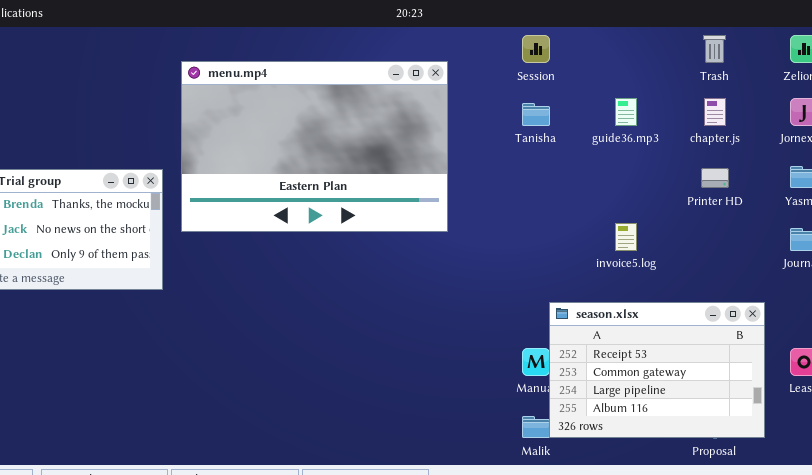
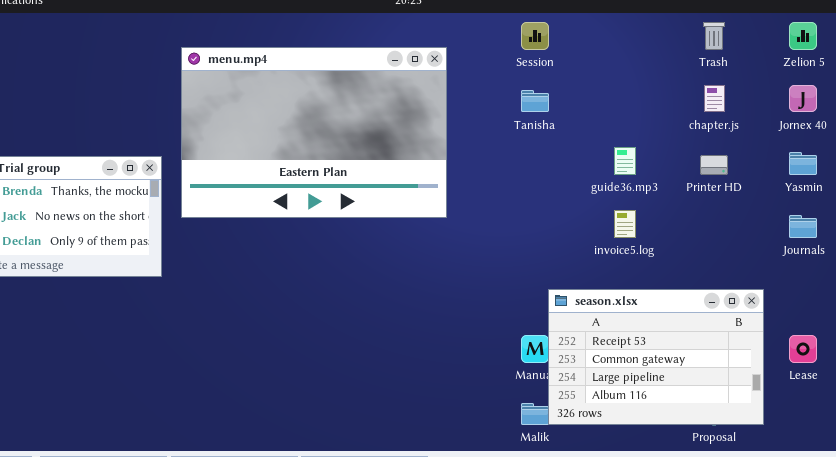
guide36.mp3: [615,98,637,126] -> [614,147,636,175], moved

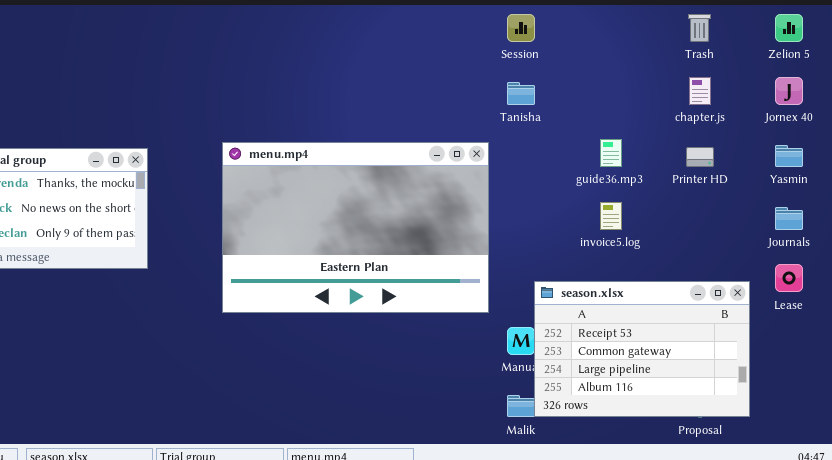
menu.mp4: [181,47,447,218] -> [222,142,489,313], moved
Lease: [789,335,817,363] -> [775,264,803,292], moved

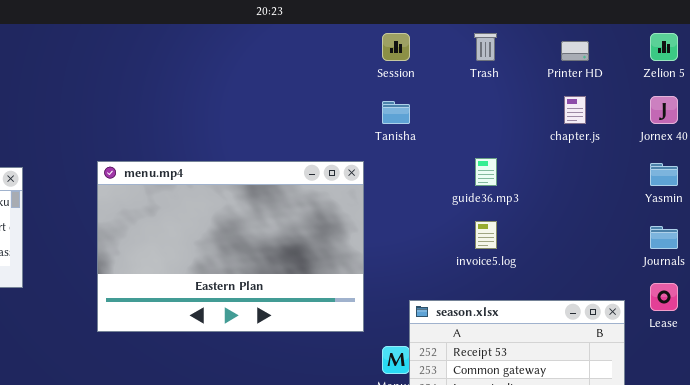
Trash: [688,14,711,42] -> [474,33,497,61], moved
Printer HD: [686,147,714,167] -> [561,41,589,61], moved

